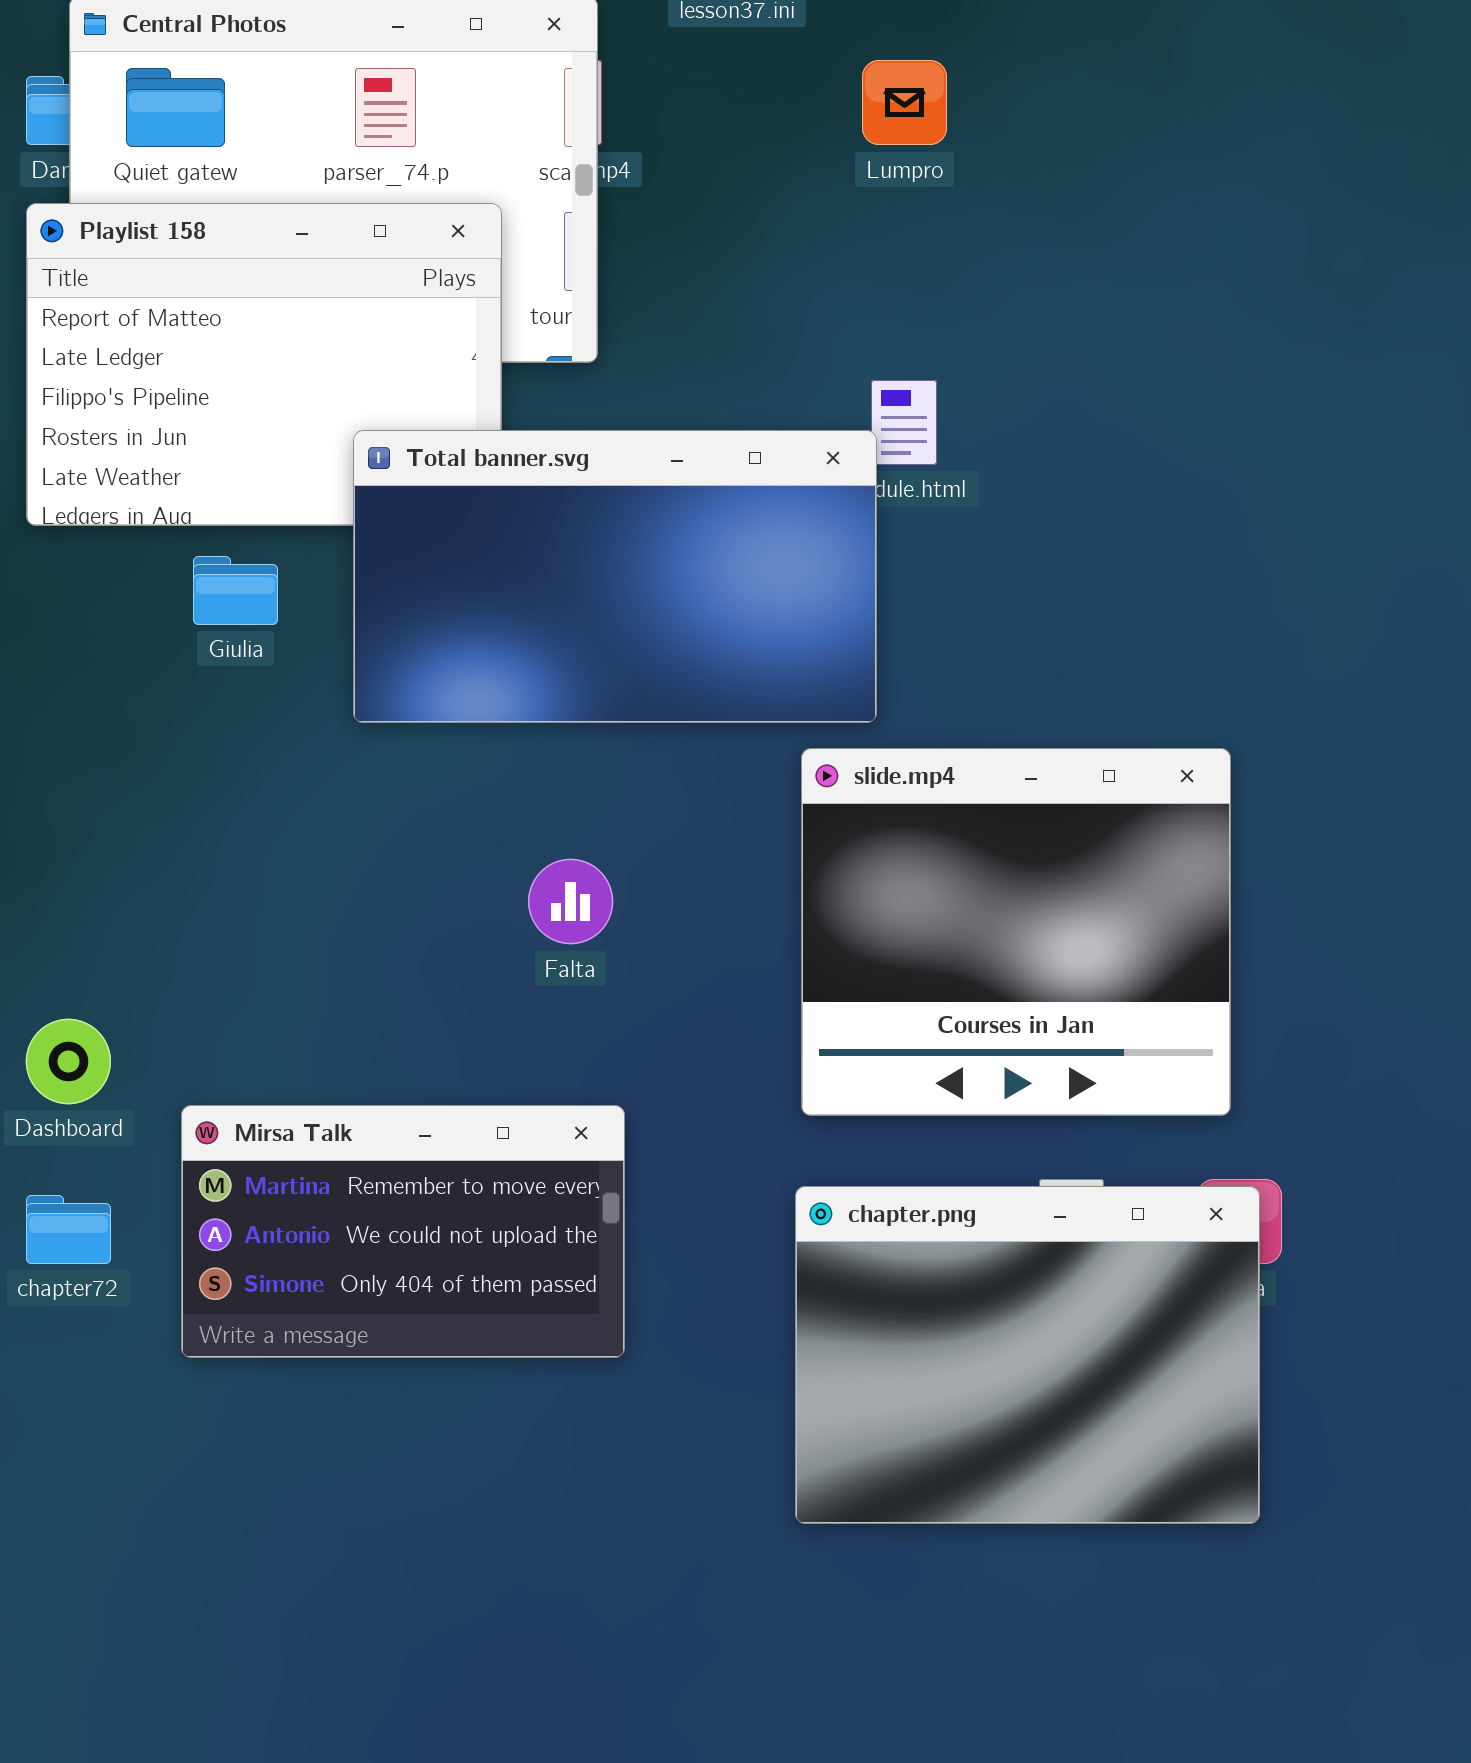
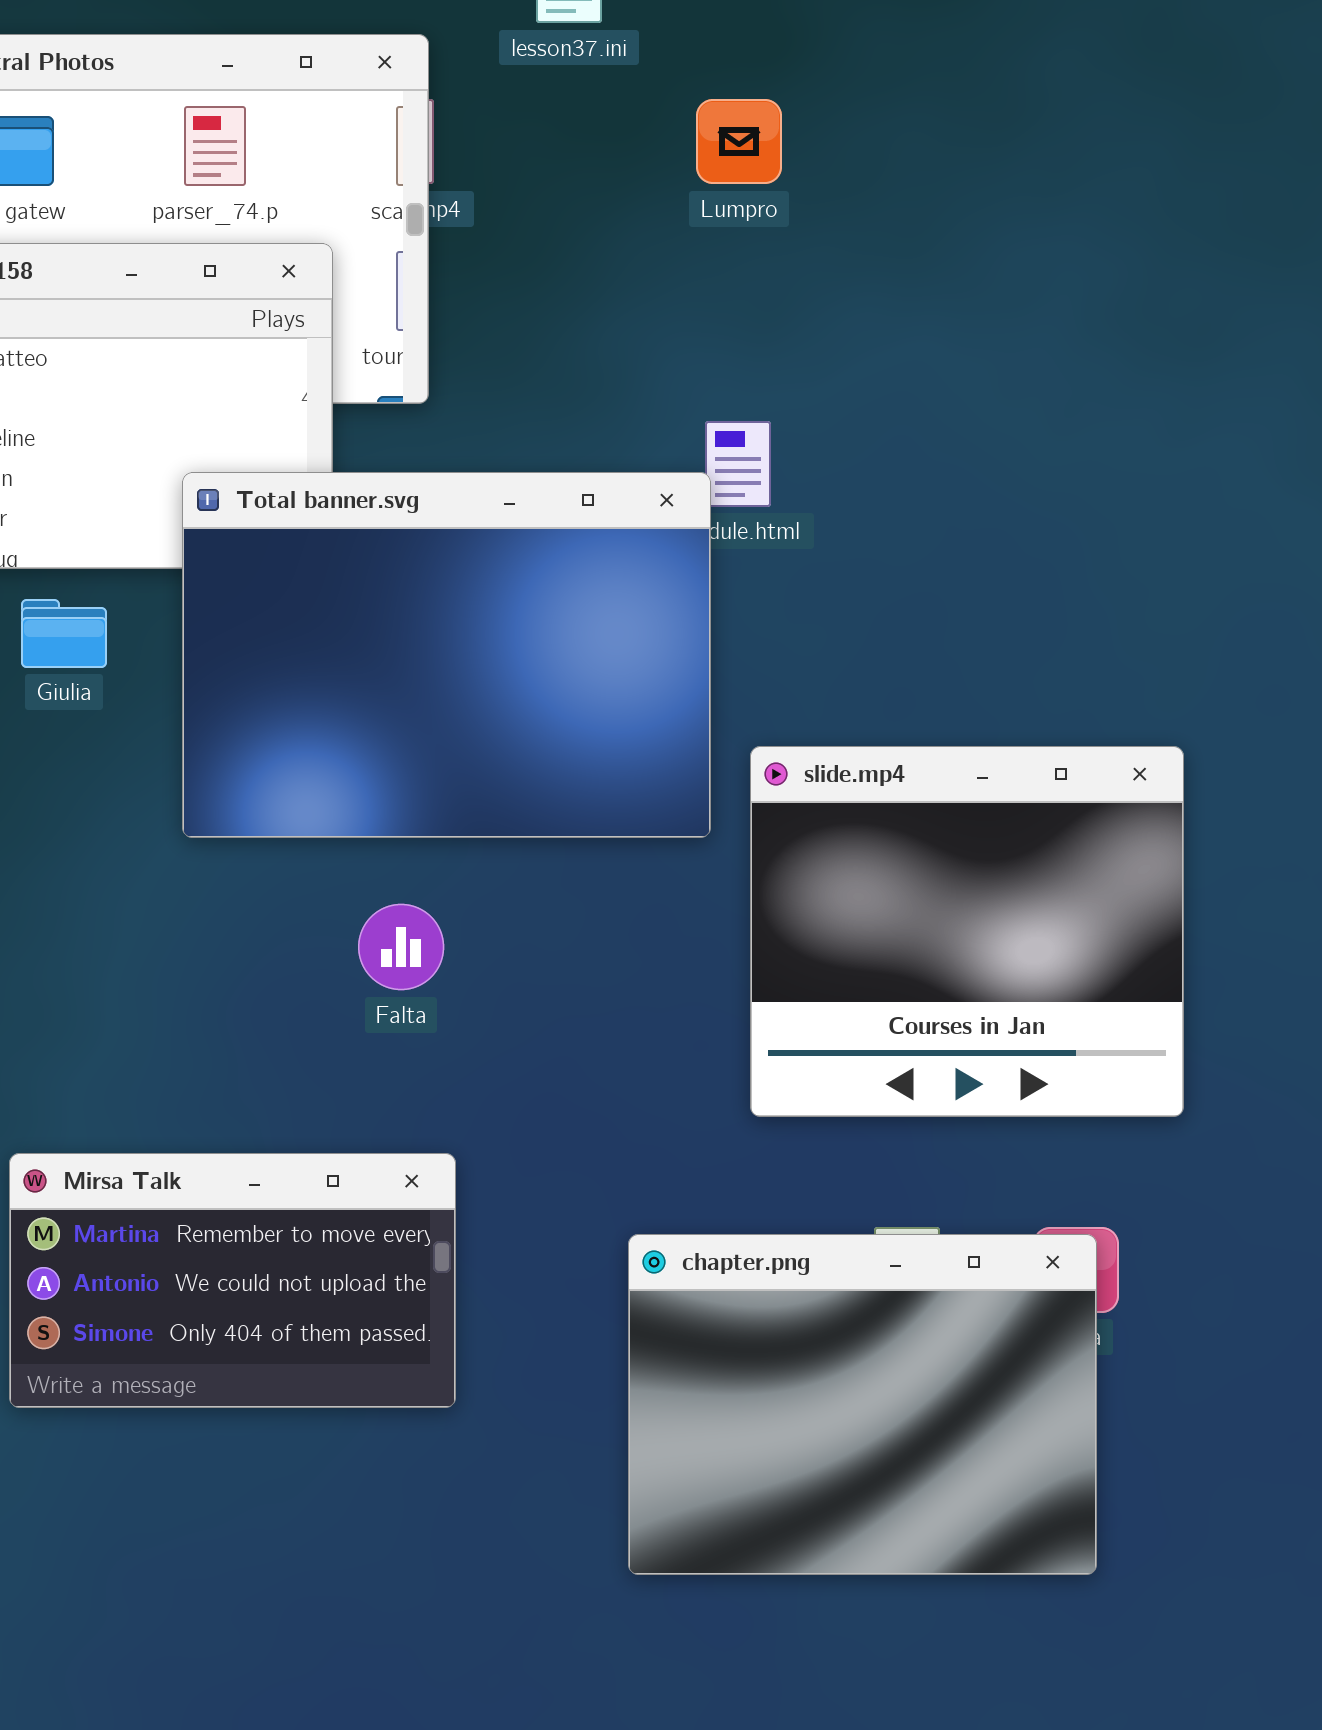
Total banner.svg: [353,430,877,723] -> [182,472,711,838], resized
slide.mp4: [801,748,1231,1116] -> [750,746,1184,1117], moved

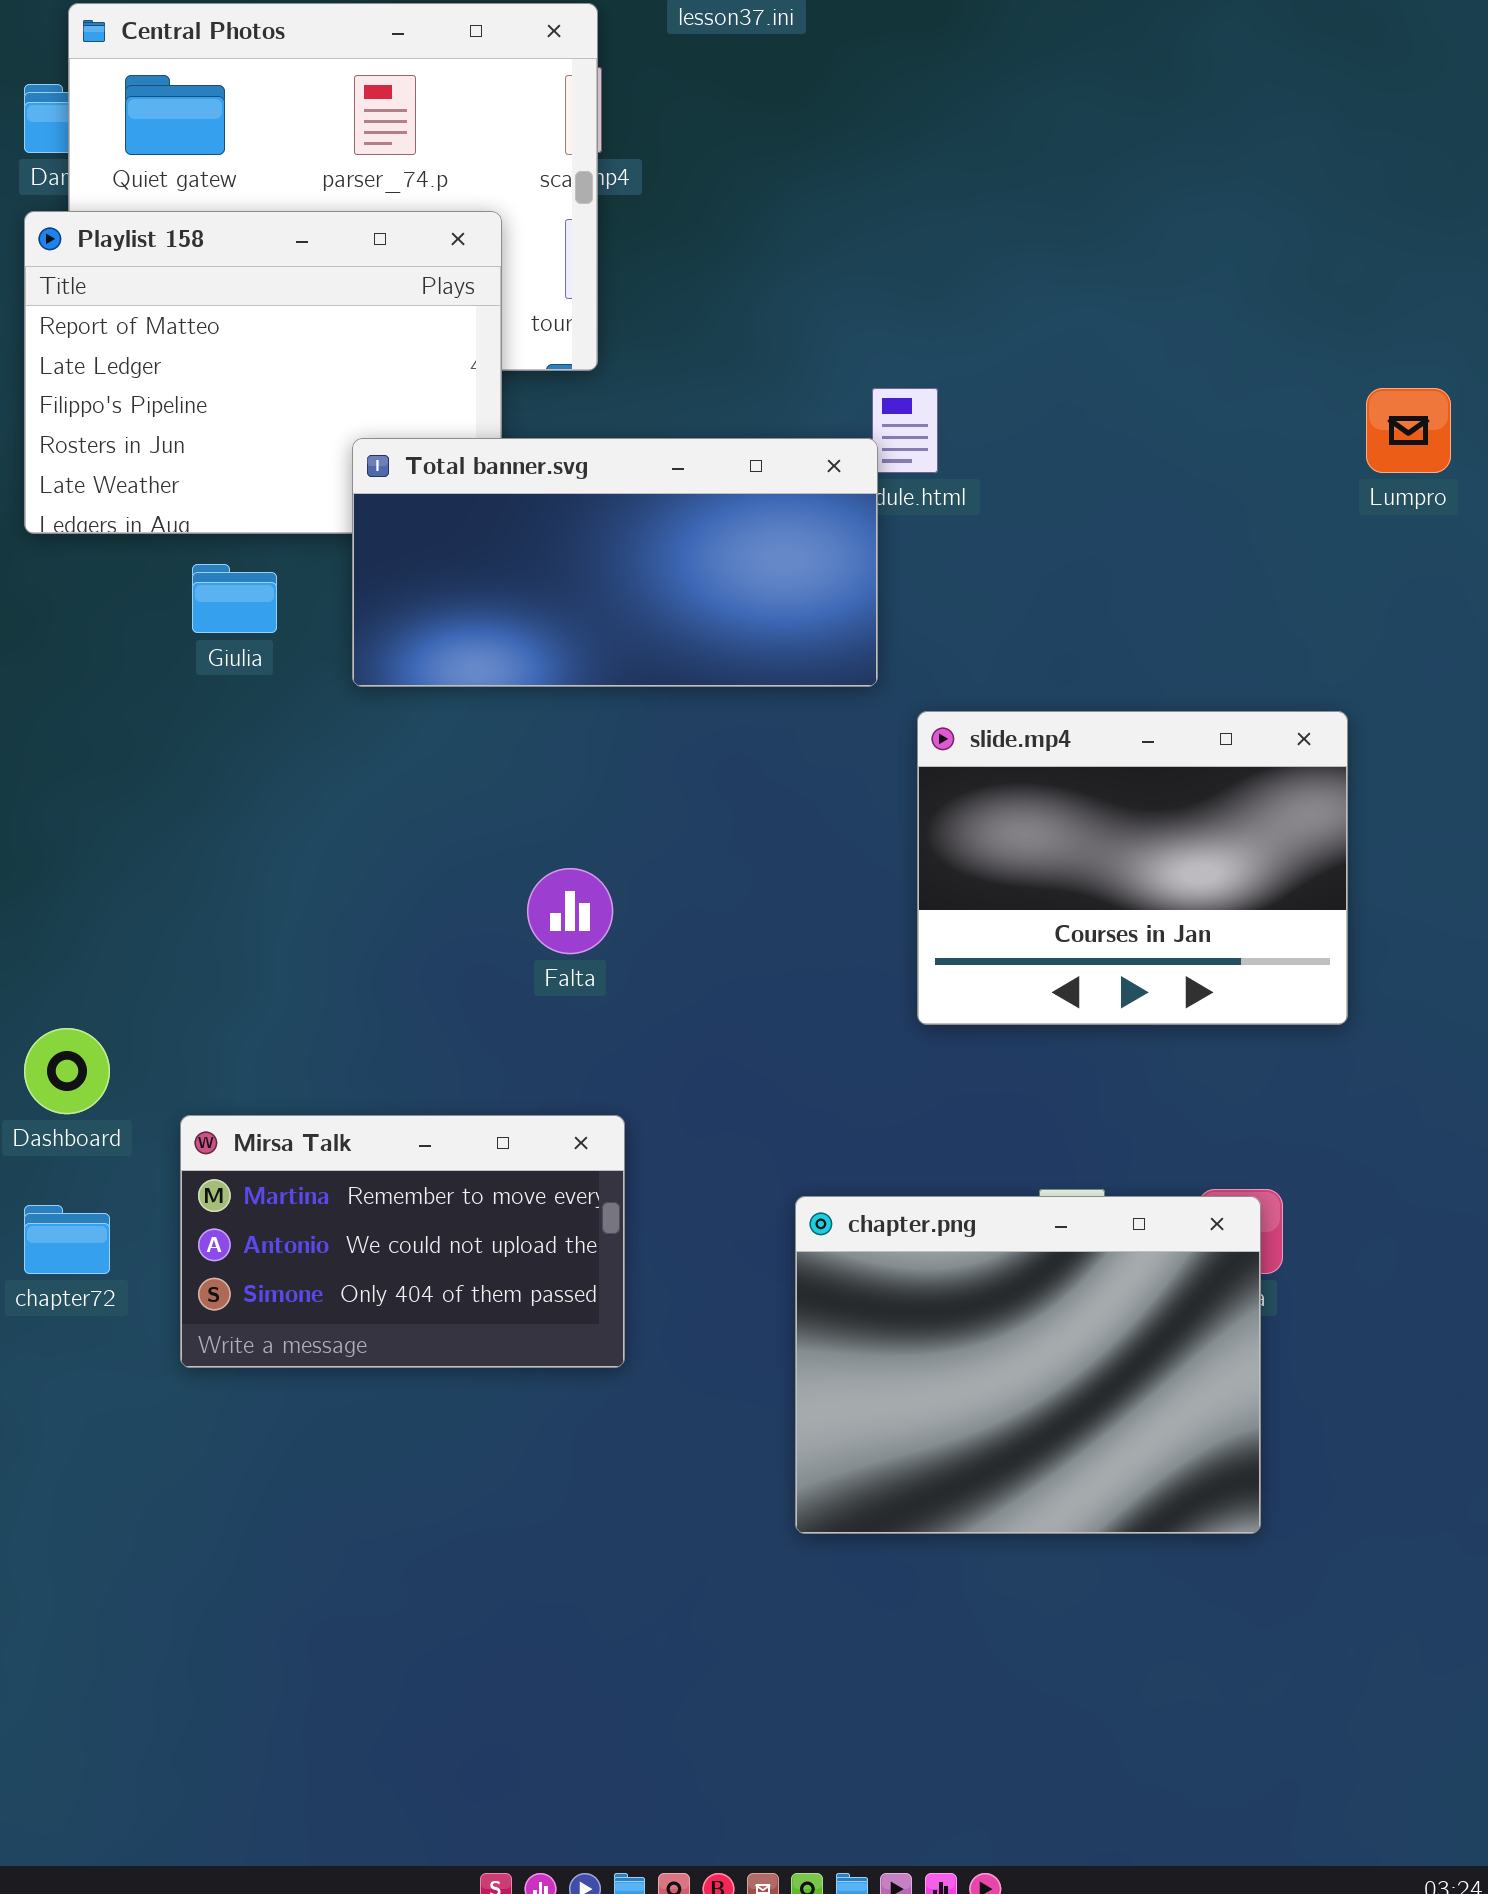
Lumpro: [696,99,782,184] -> [1366,388,1451,473], moved
Total banner.svg: [182,472,711,838] -> [352,438,878,687], resized
slide.mp4: [750,746,1184,1117] -> [917,711,1348,1025], resized

